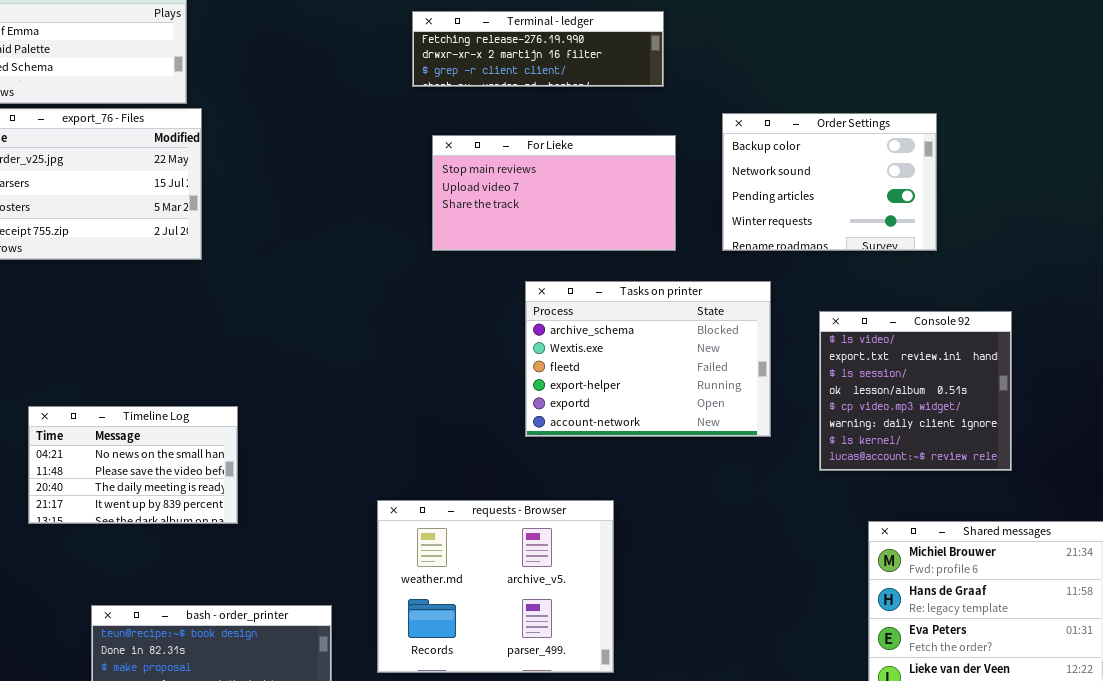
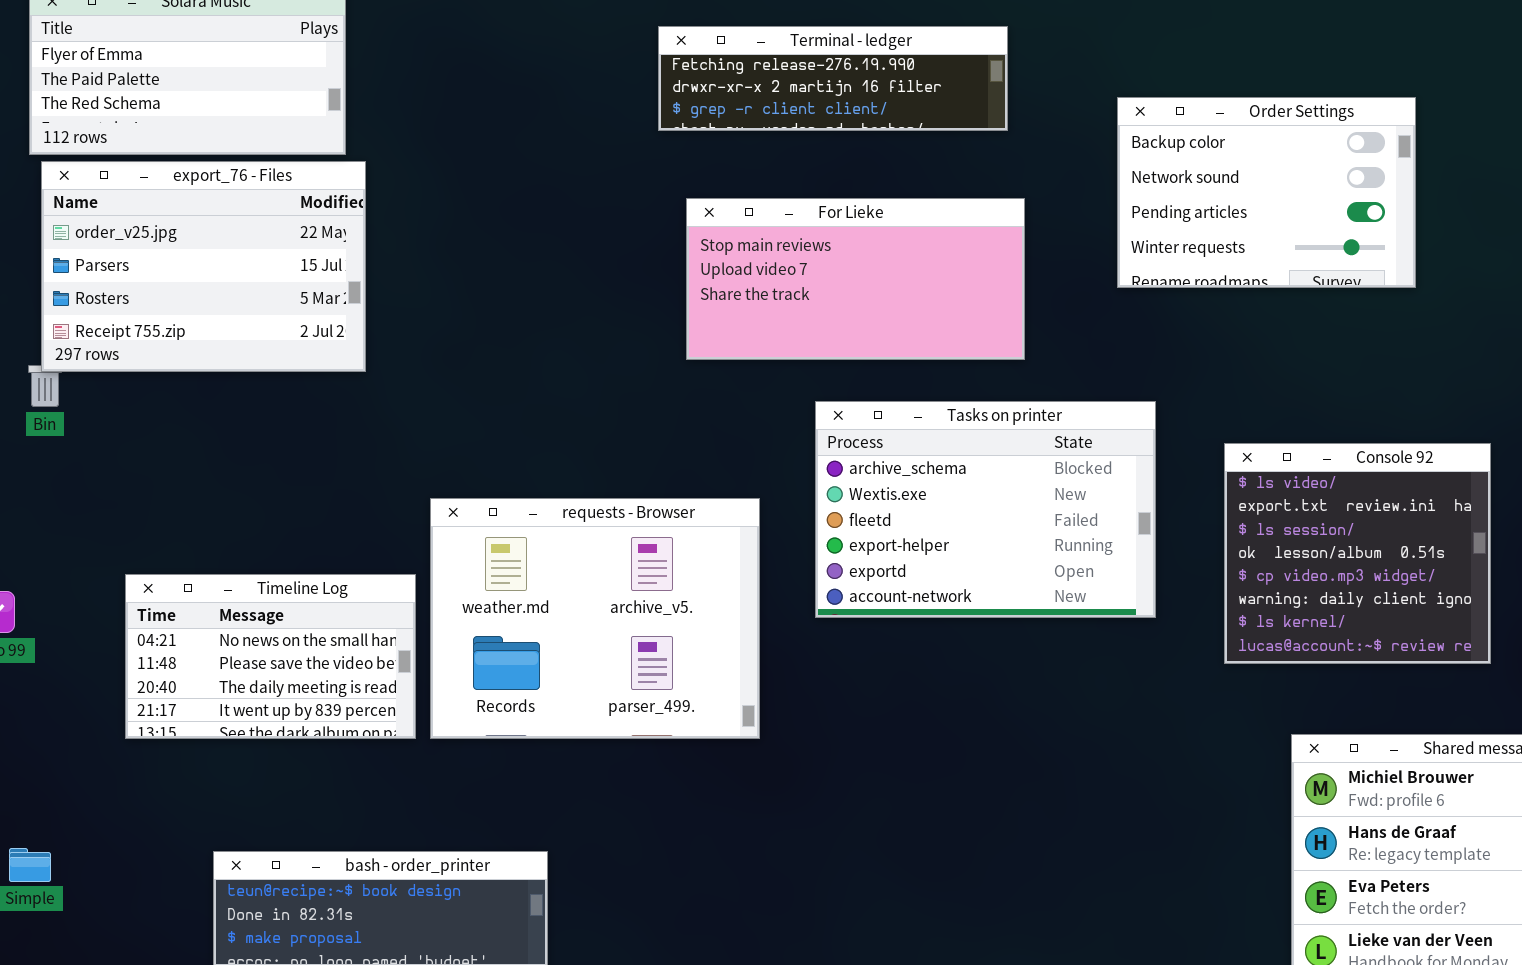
Order Settings: [722,113,937,251] -> [1117,97,1416,288], moved
requests - Browser: [377,500,614,673] -> [430,498,760,739], moved

